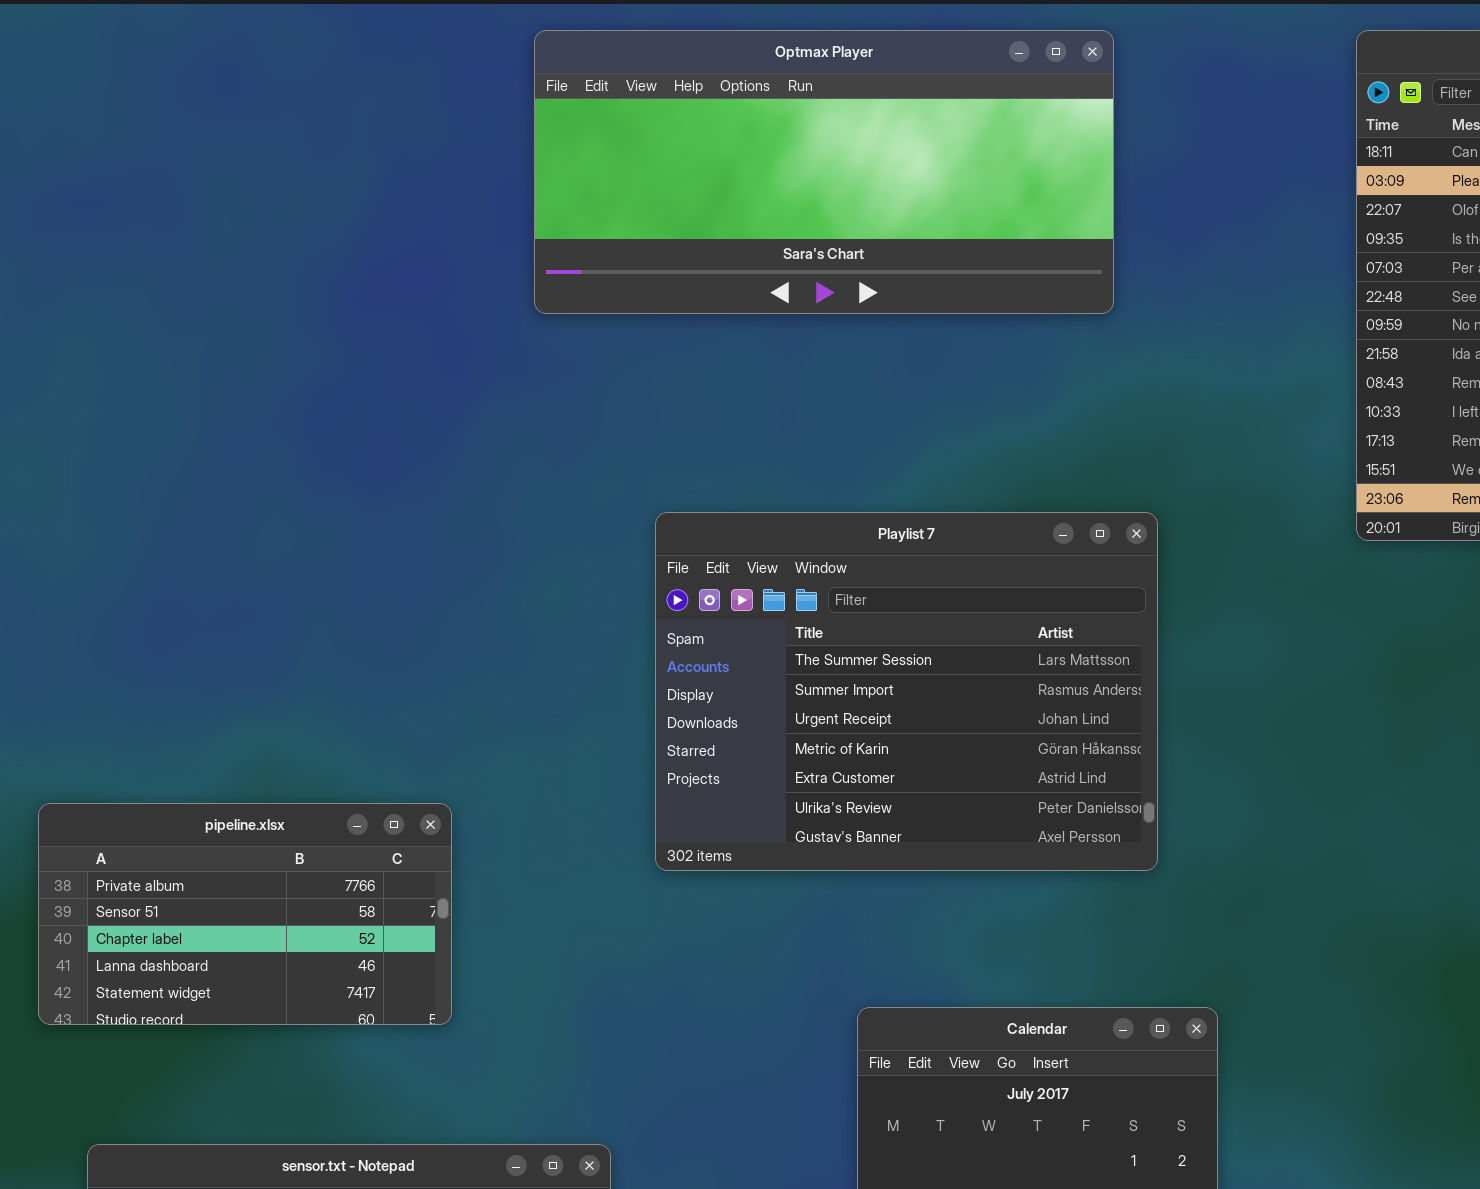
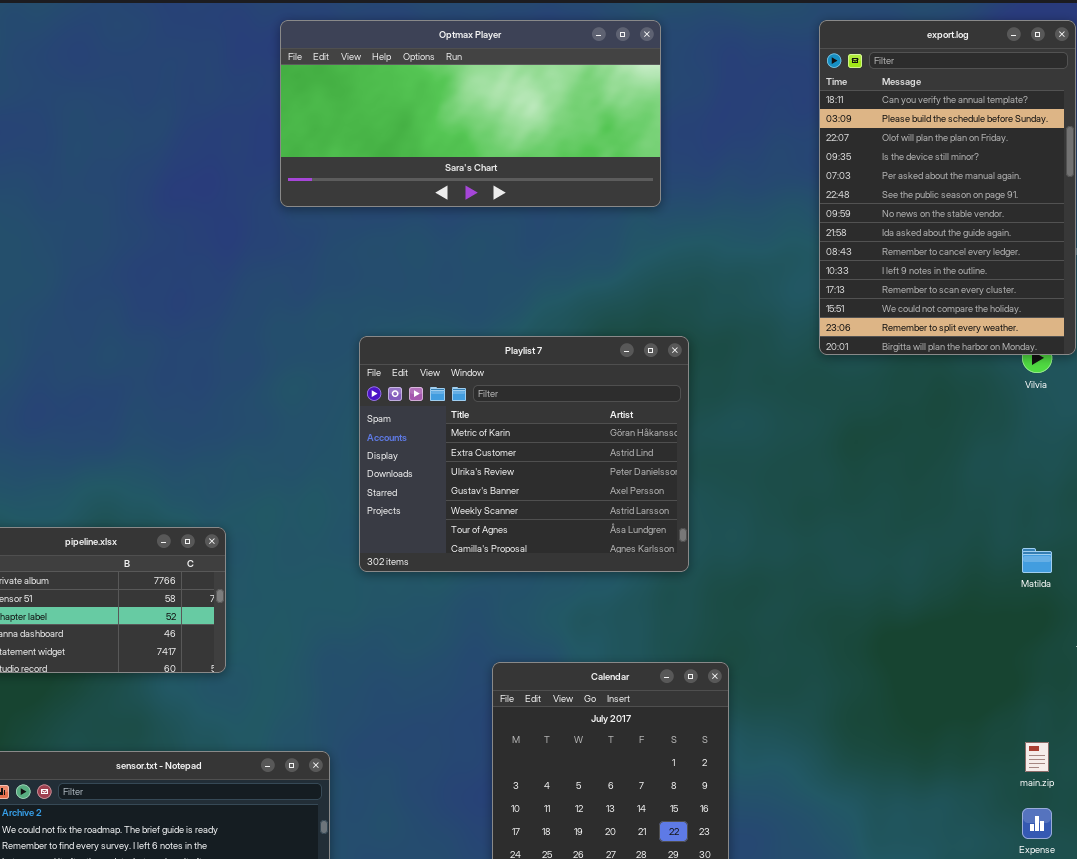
Playlist 7: [655,512,1158,871] -> [359,336,689,572], scrolled down 3 rows

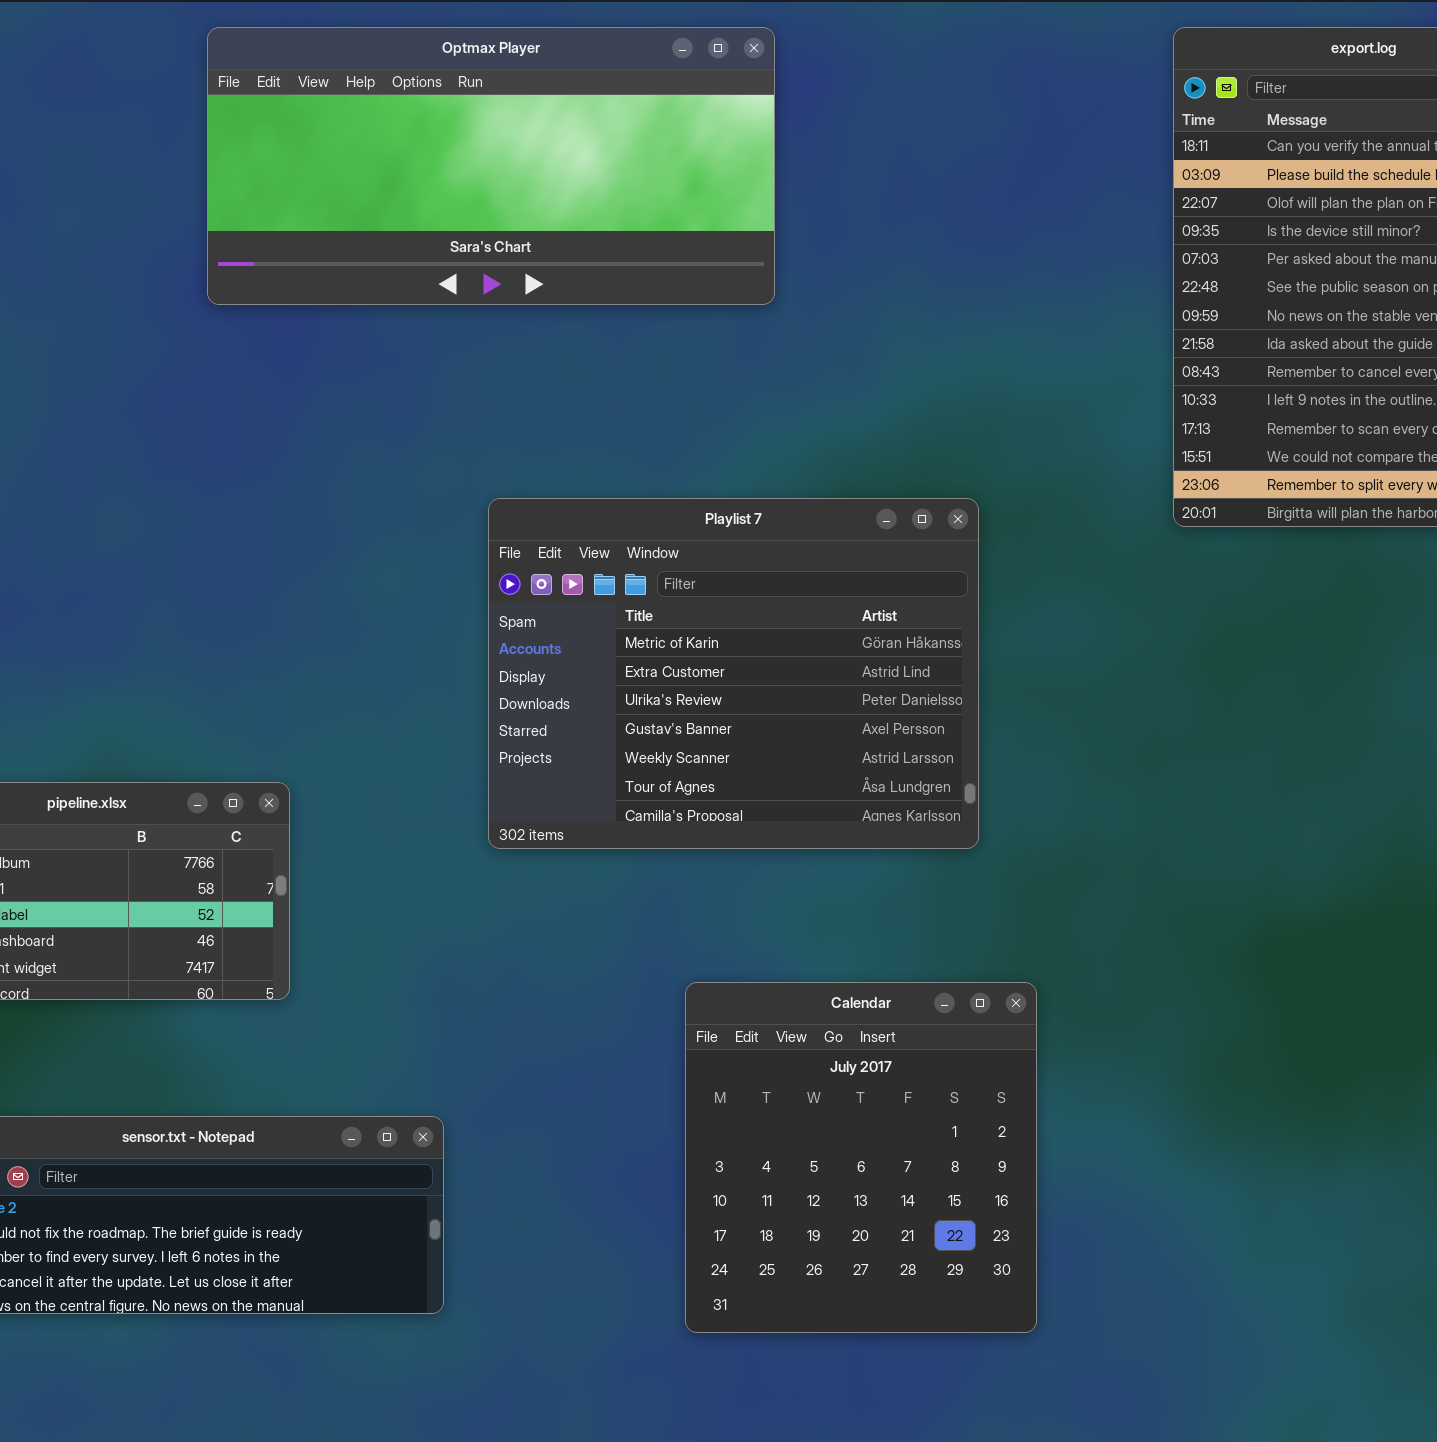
Optmax Player: [280,20,661,207] -> [207,27,775,305], moved

